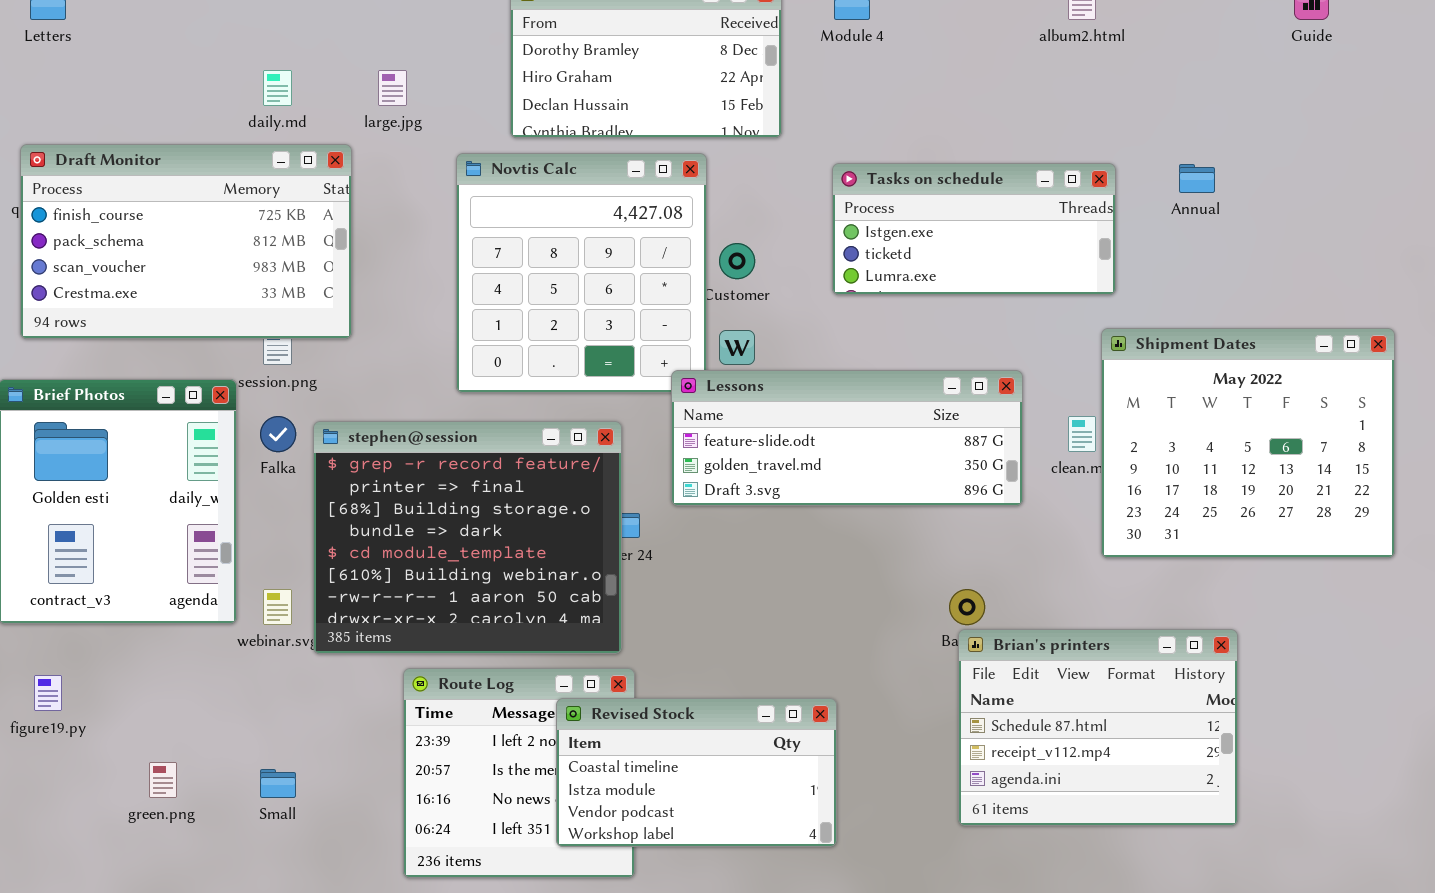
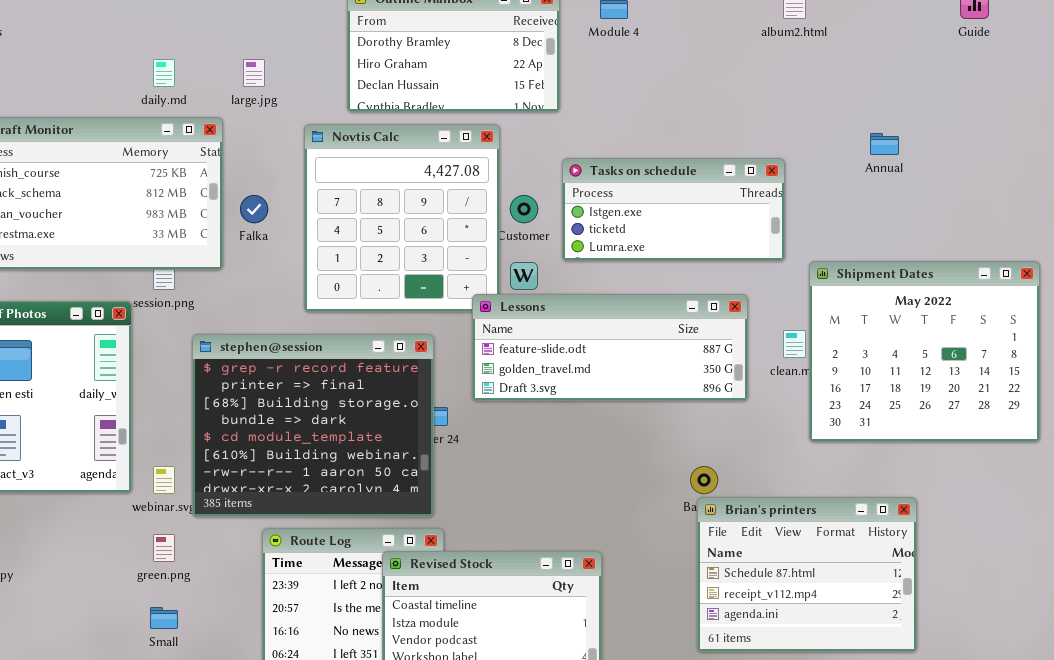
Tasks on schedule: [832,163,1116,295] -> [562,158,785,261], moved
Falka: [260,416,296,452] -> [240,195,268,223], moved
green.png: [149,762,177,798] -> [153,534,175,562], moved

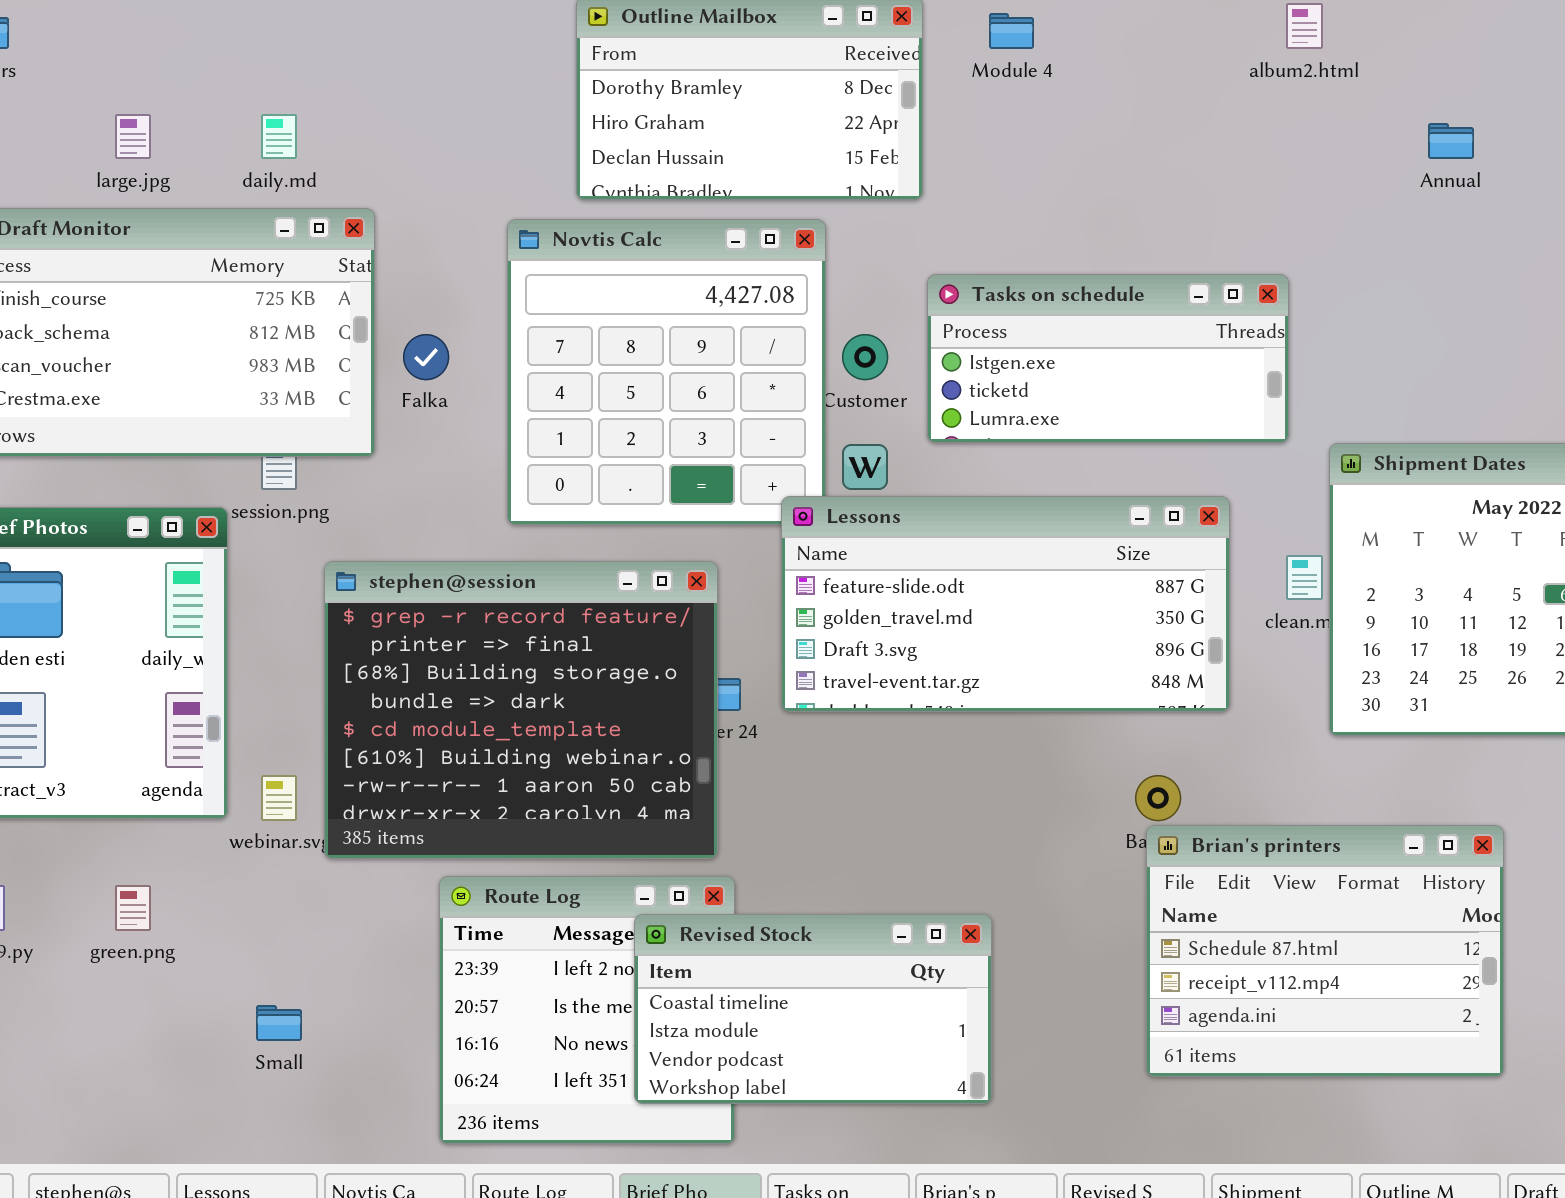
large.jpg: [243,59,265,87] -> [115,114,151,159], moved
Annual: [870,133,899,155] -> [1428,123,1474,159], moved
Lessons: [472,294,748,401] -> [781,496,1230,712], resized
green.png: [153,534,175,562] -> [115,885,151,931], moved

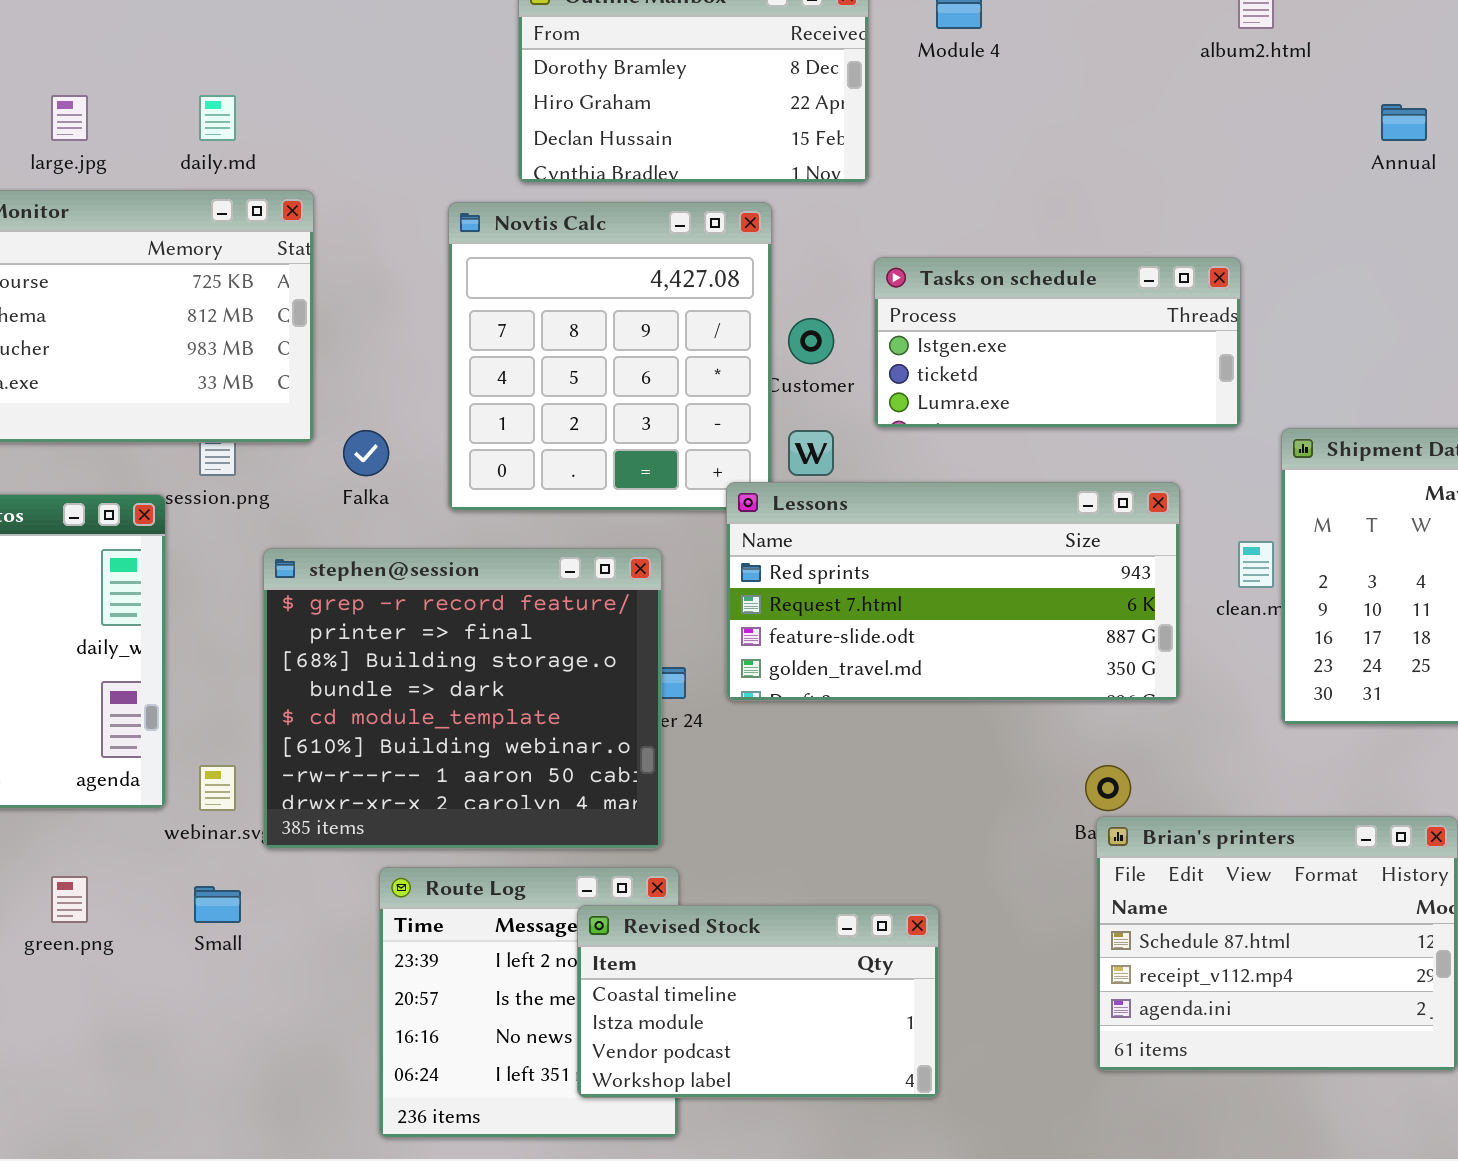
Falka: [403,334,449,380] -> [343,430,389,476], moved
Lessons: [781,496,1230,712] -> [726,482,1180,701], scrolled up 2 rows
Small: [256,1005,302,1041] -> [194,886,241,923], moved

